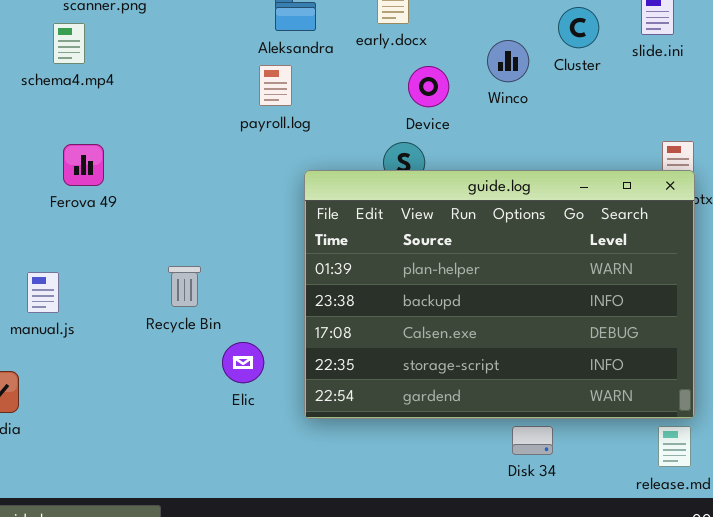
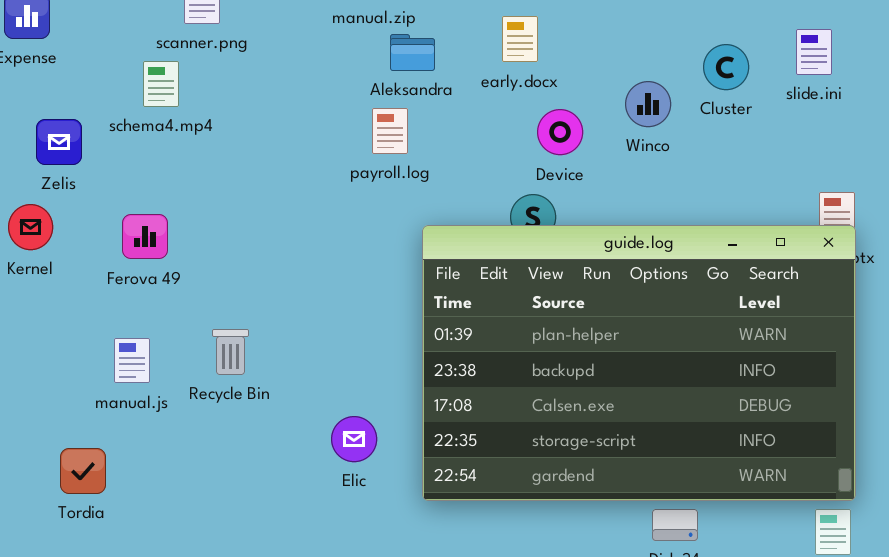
Ferova 49: [63,144,104,186] -> [122,214,168,259], moved
Recycle Bin: [168,266,201,307] -> [212,329,249,375], moved

